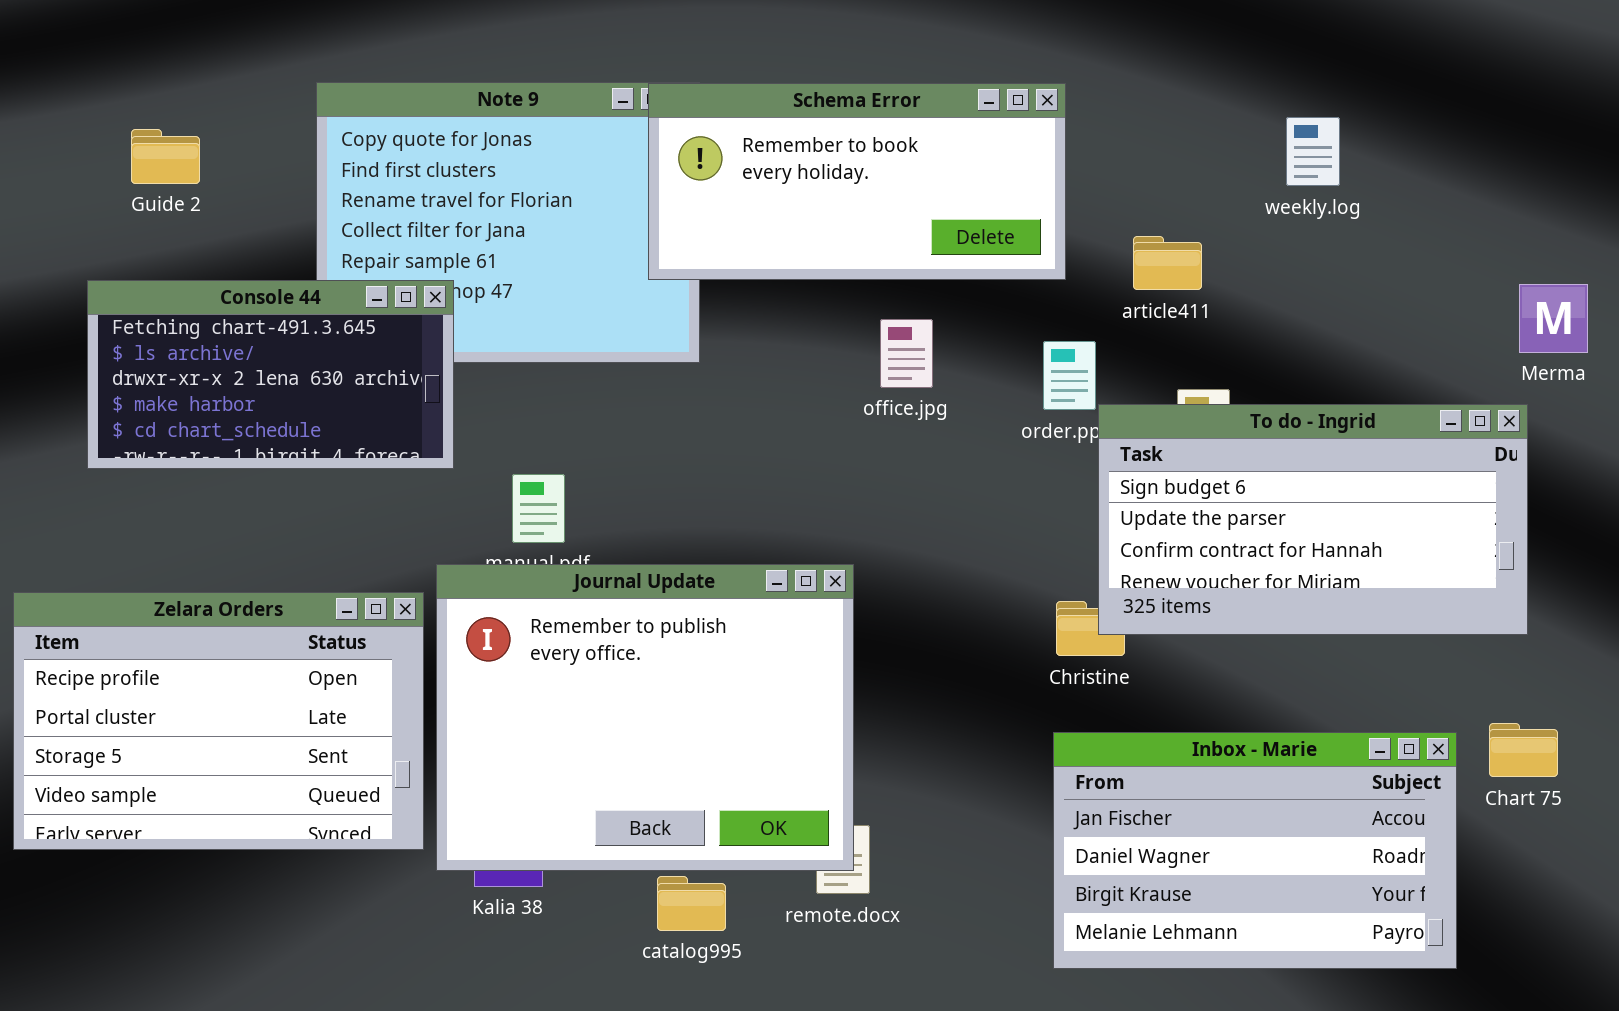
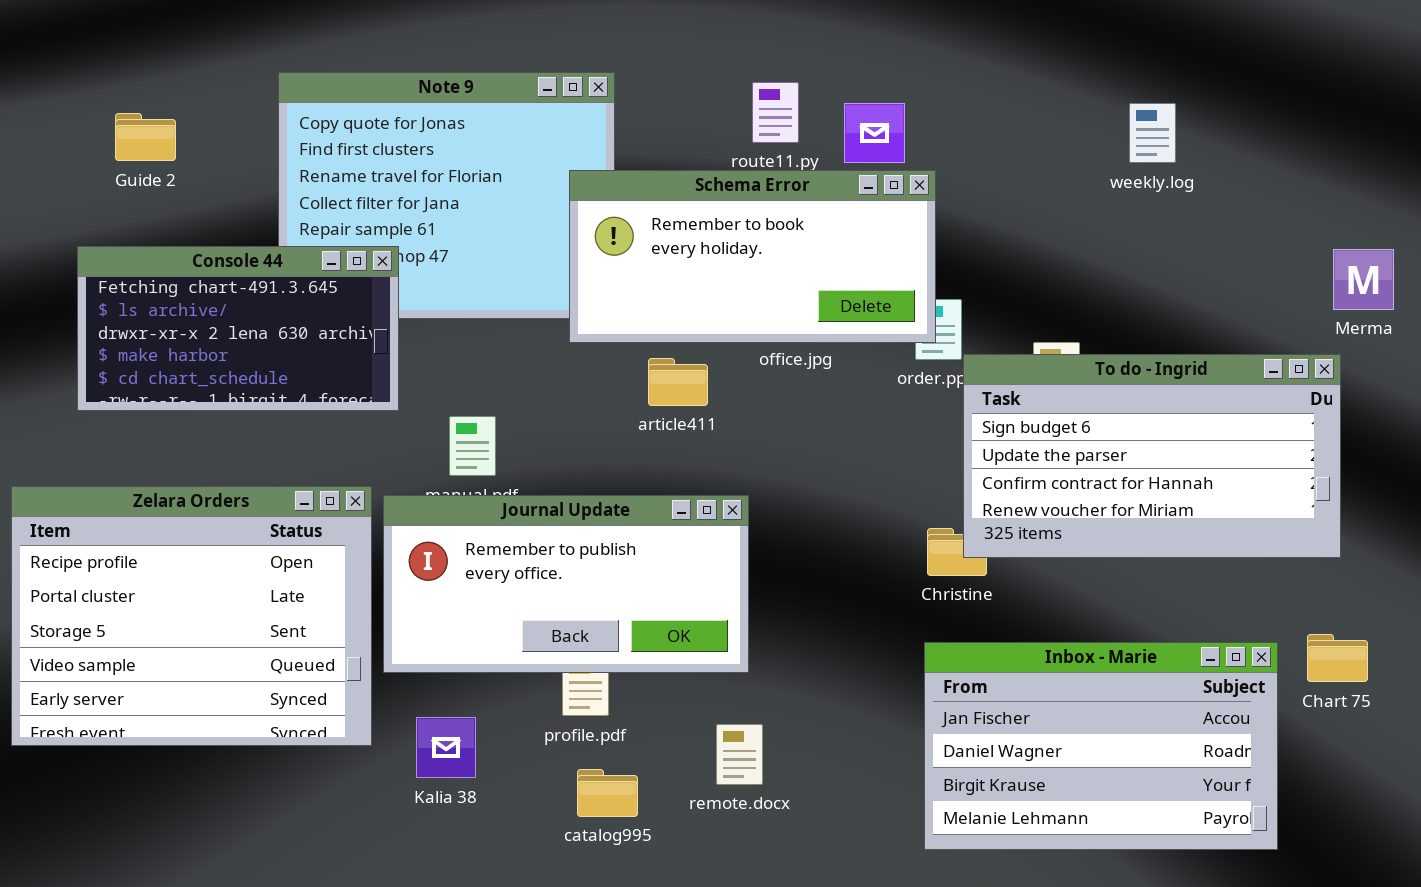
Schema Error: [648,83,1066,280] -> [569,170,936,343], moved
article411: [1133,236,1202,290] -> [648,358,708,406], moved
Journal Update: [436,564,854,871] -> [383,495,749,673], resized
Zelara Orders: [13,592,424,850] -> [11,486,372,746], resized

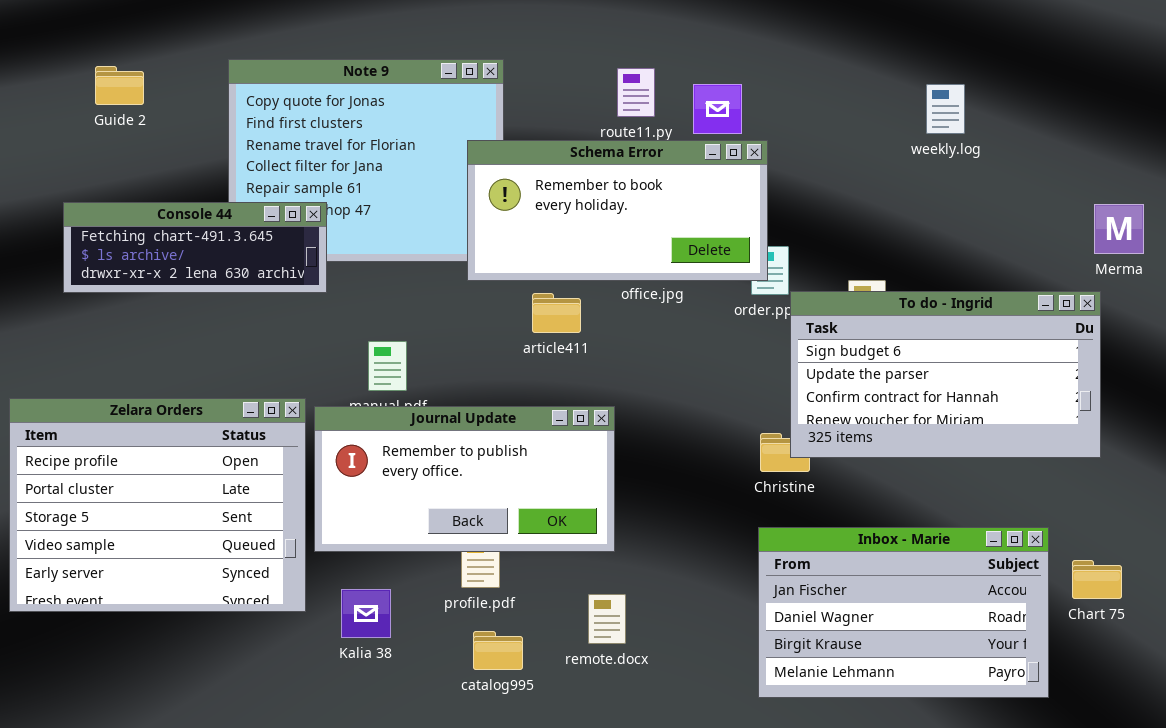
Guide 2: [115,113,176,161] -> [95,66,144,105], moved
Console 44: [77,246,399,411] -> [63,202,327,293], resized
Chart 75: [1307,634,1368,682] -> [1072,560,1122,599], moved

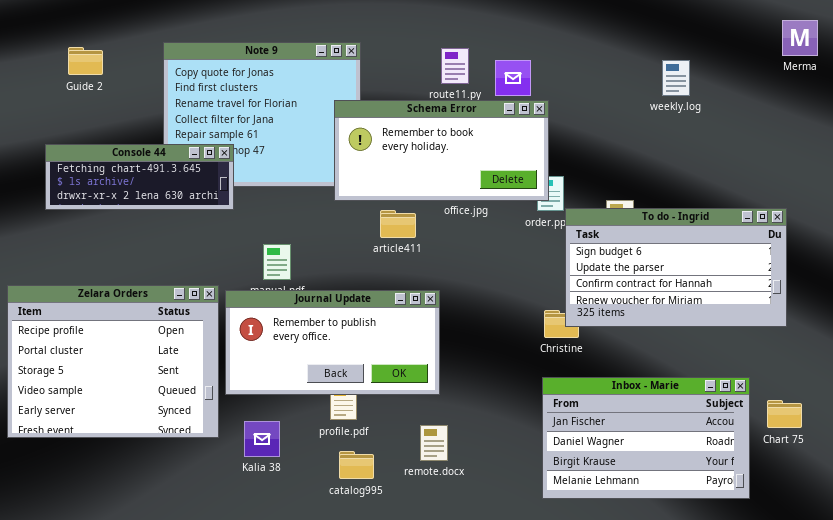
Merma: [1094,204,1144,254] -> [782,20,818,56], moved

